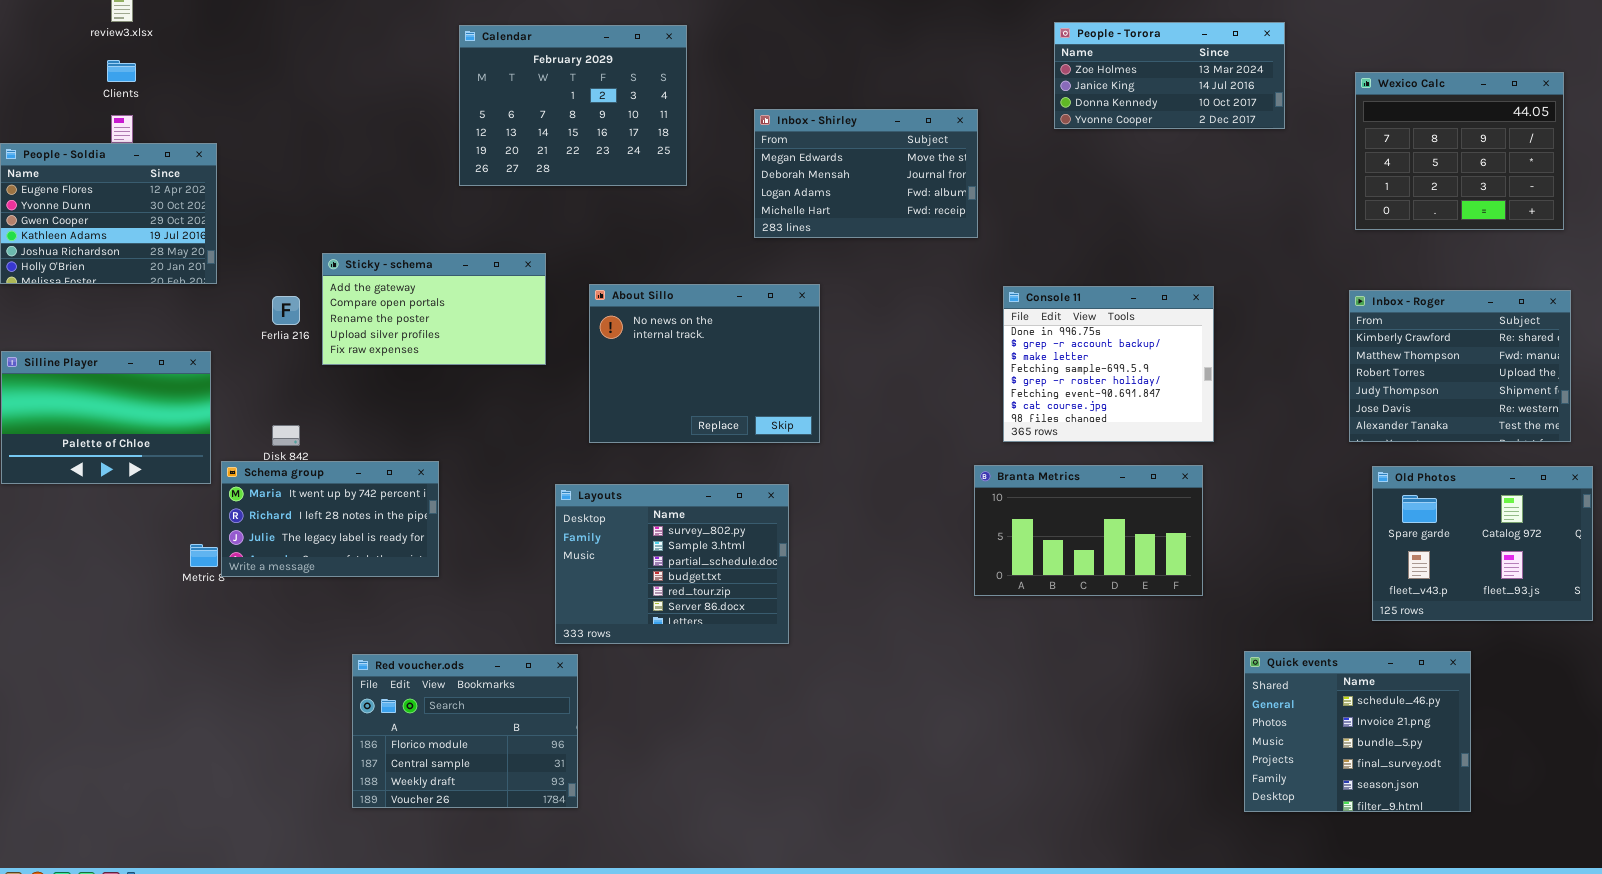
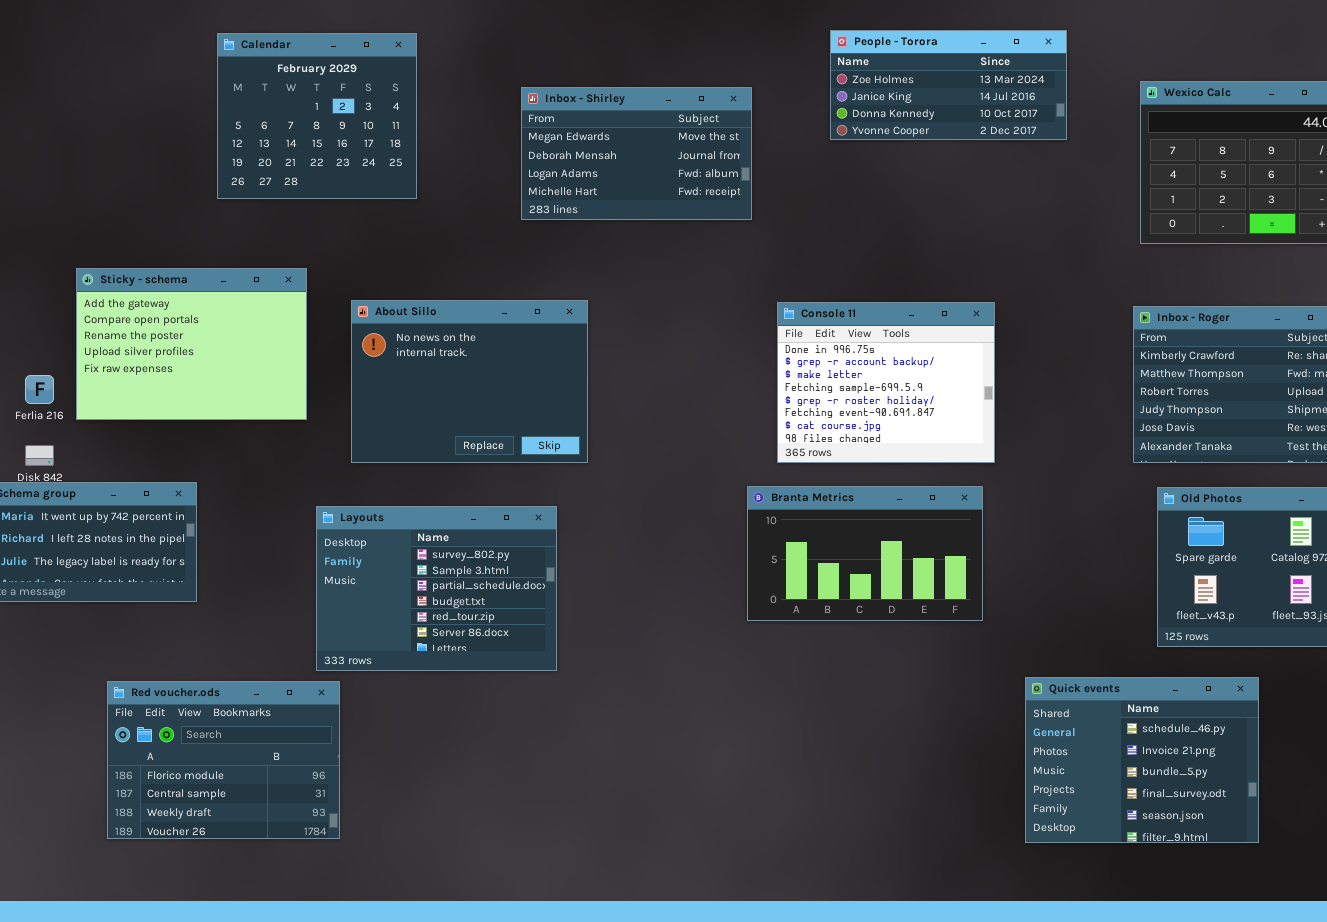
Calendar: [459,25,687,186] -> [217,33,417,199], resized
Inbox - Shirley: [754,109,978,238] -> [521,87,752,220], moved
Sticky - schema: [322,253,546,365] -> [76,268,307,420], resized
Ferlia 216: [272,296,300,325] -> [25,375,54,404], moved

